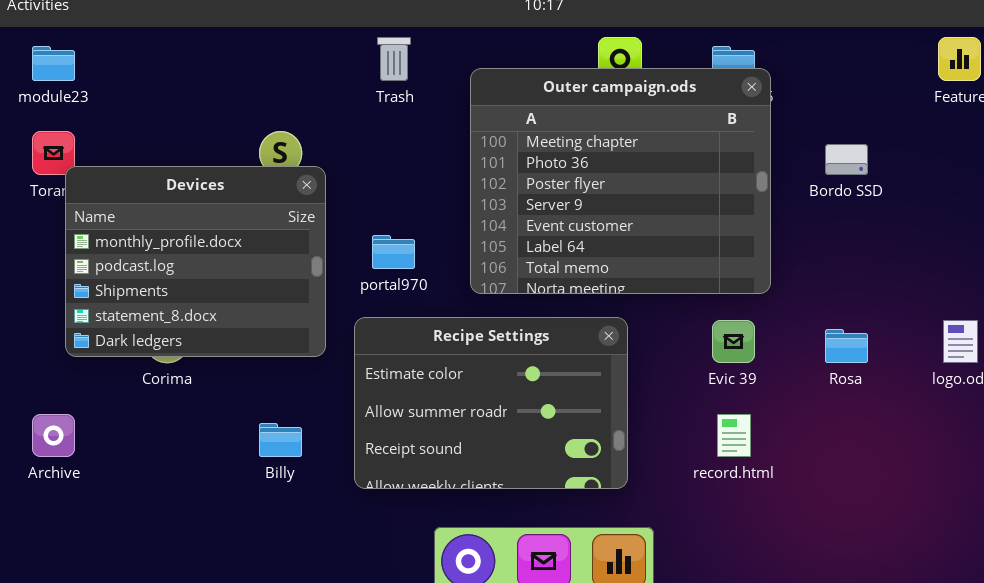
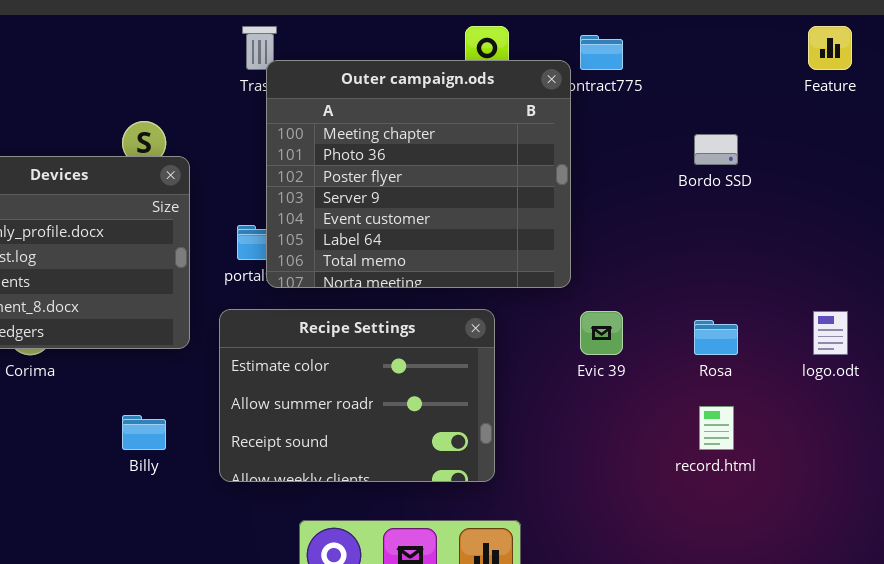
Outer campaign.ods: [470,68,771,294] -> [266,60,571,288], moved
record.html: [717,414,751,457] -> [699,406,734,450], moved

